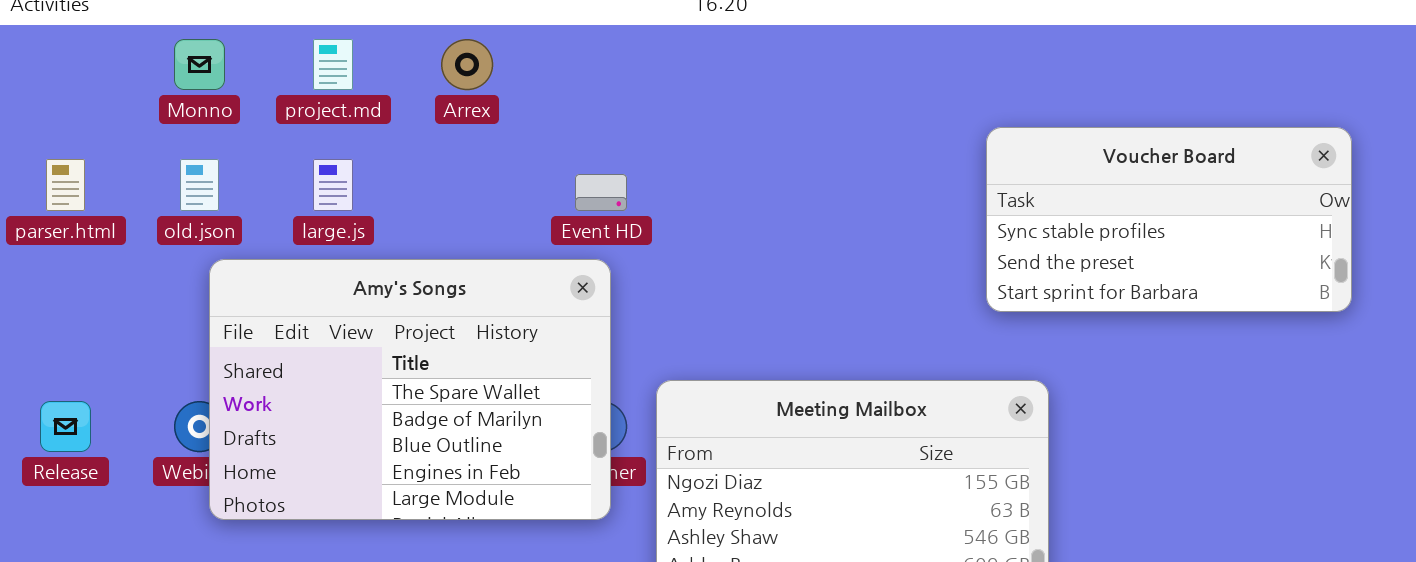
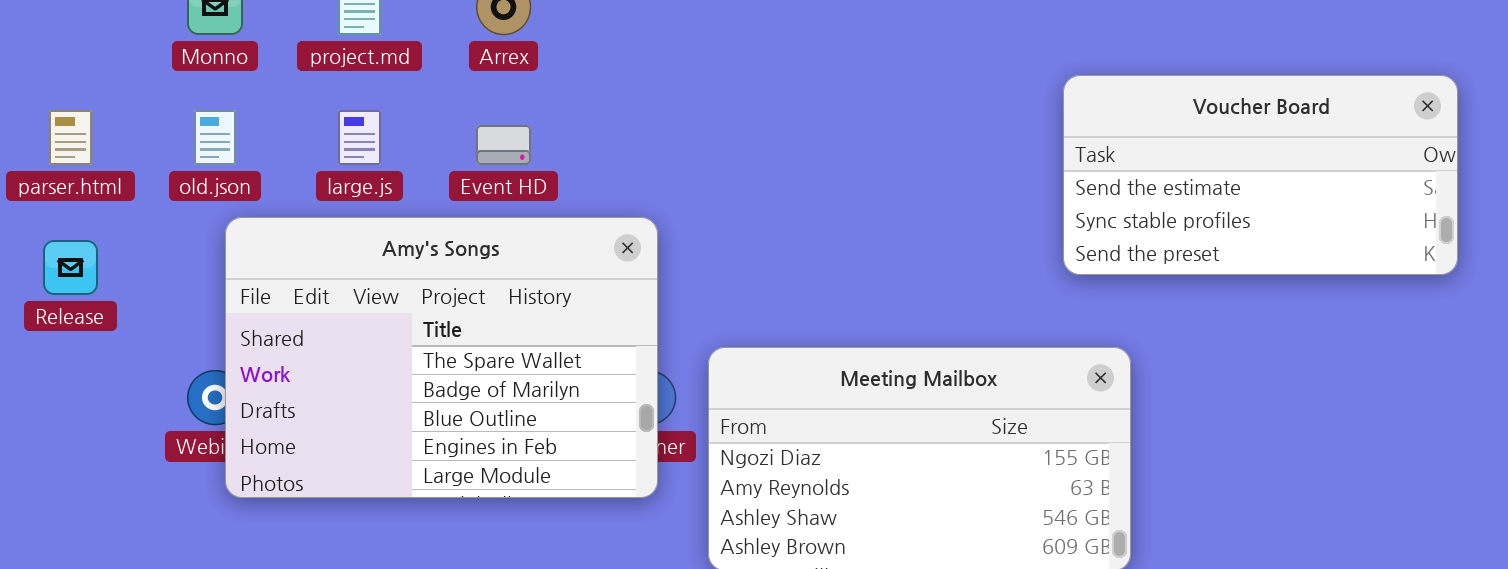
Voucher Board: [986,127,1352,312] -> [1063,75,1458,275], scrolled up 1 row
Event HD: [575,174,627,211] -> [476,125,531,165], moved
Release: [40,401,91,452] -> [43,240,98,295], moved

